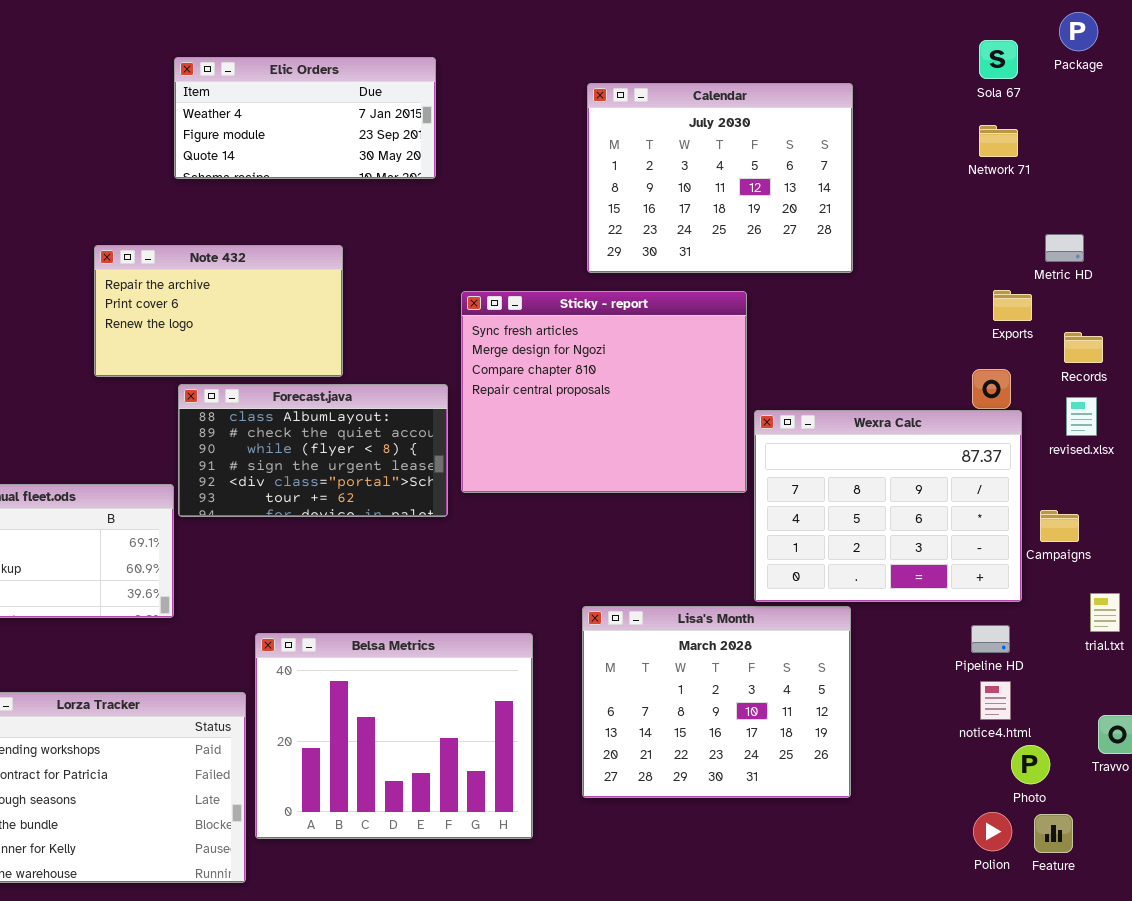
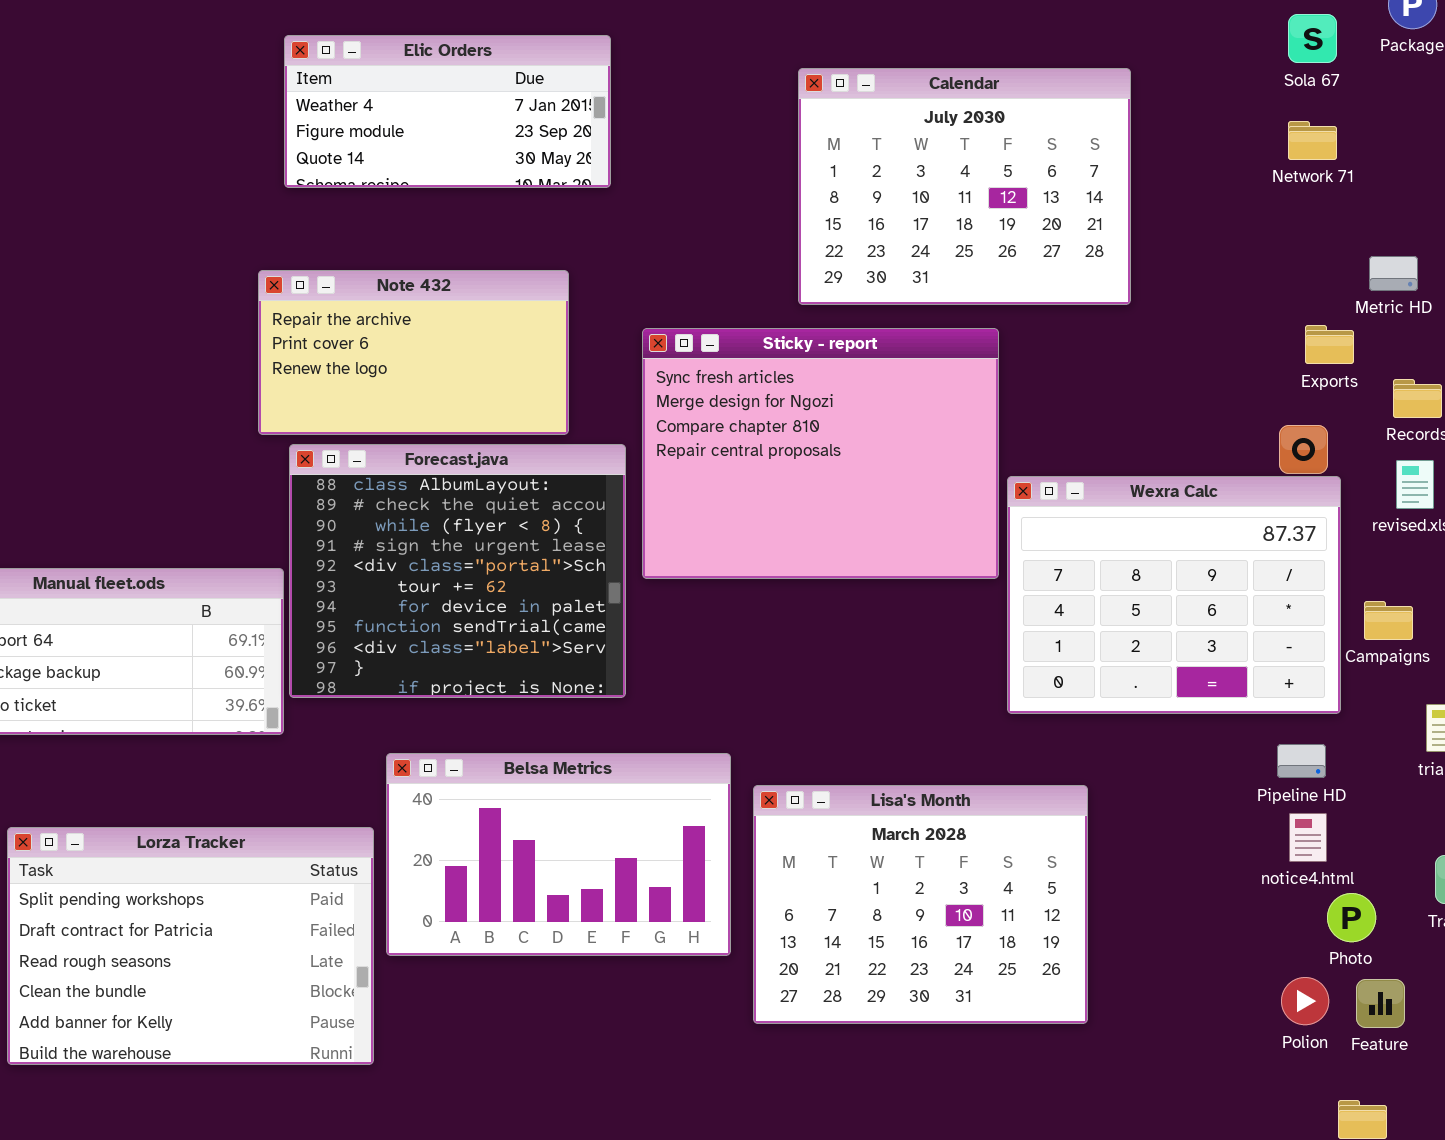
Note 432: [94,245,343,377] -> [258,270,569,435], moved
Forecast.java: [178,384,448,517] -> [289,444,626,698], resized
Lisa's Month: [582,606,851,798] -> [753,785,1088,1024], moved
Belsa Metrics: [255,633,533,839] -> [386,753,731,956], resized

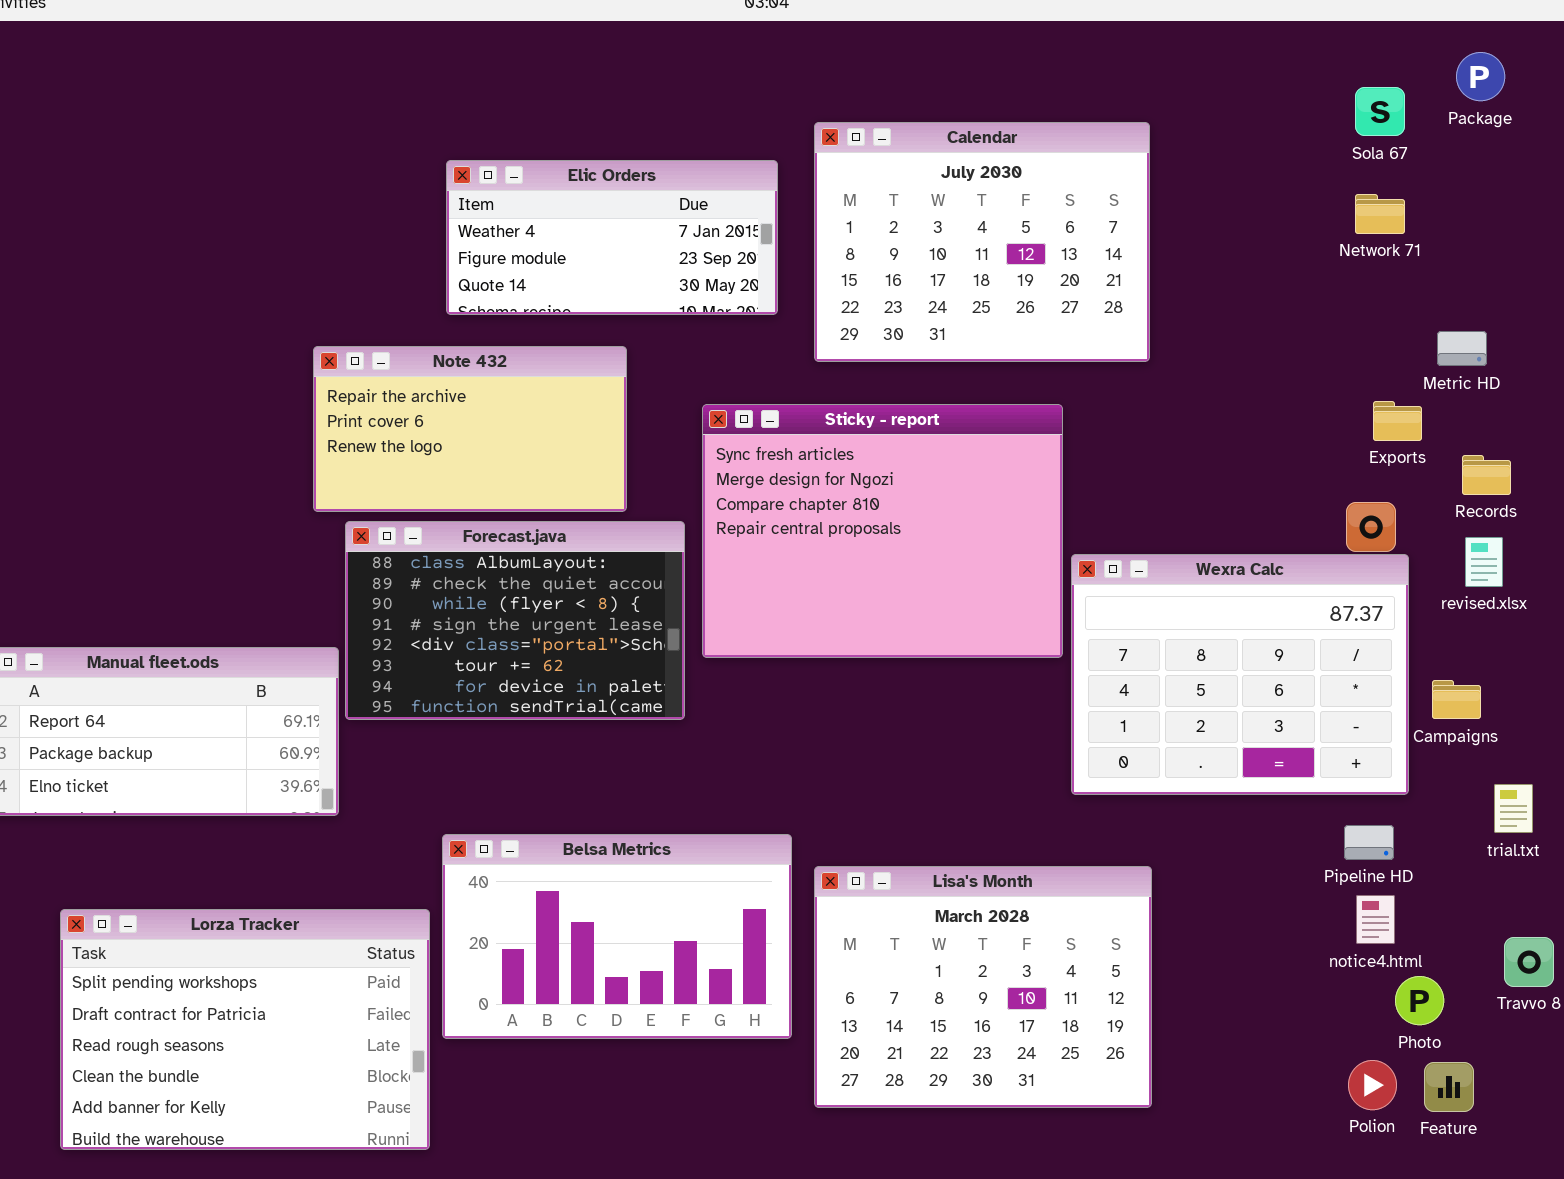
Elic Orders: [284,35,611,188] -> [446,160,778,315], moved
Calendar: [798,68,1131,305] -> [814,122,1150,362], moved
Forecast.java: [289,444,626,698] -> [345,521,685,720], resized

